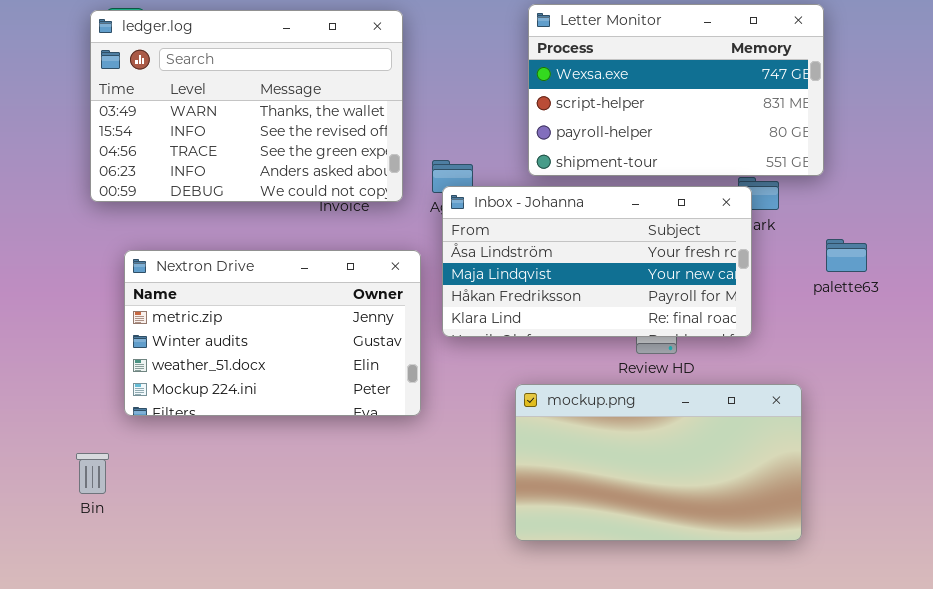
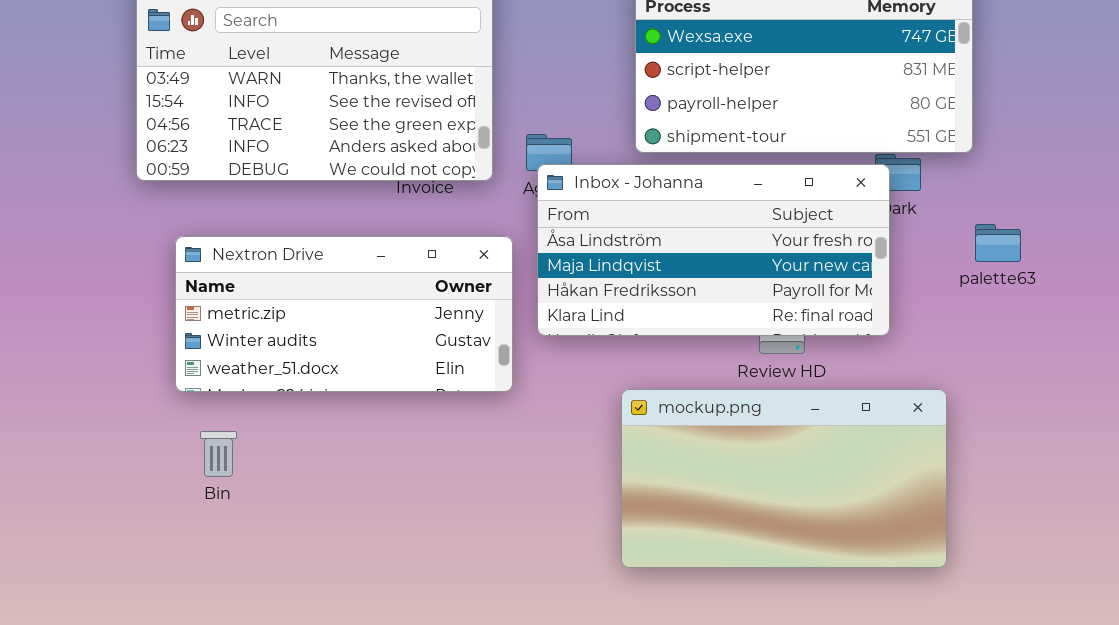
Nextron Drive: [124,250,421,416] -> [175,236,513,392], resized
Bin: [76,453,109,494] -> [200,431,237,477], moved

